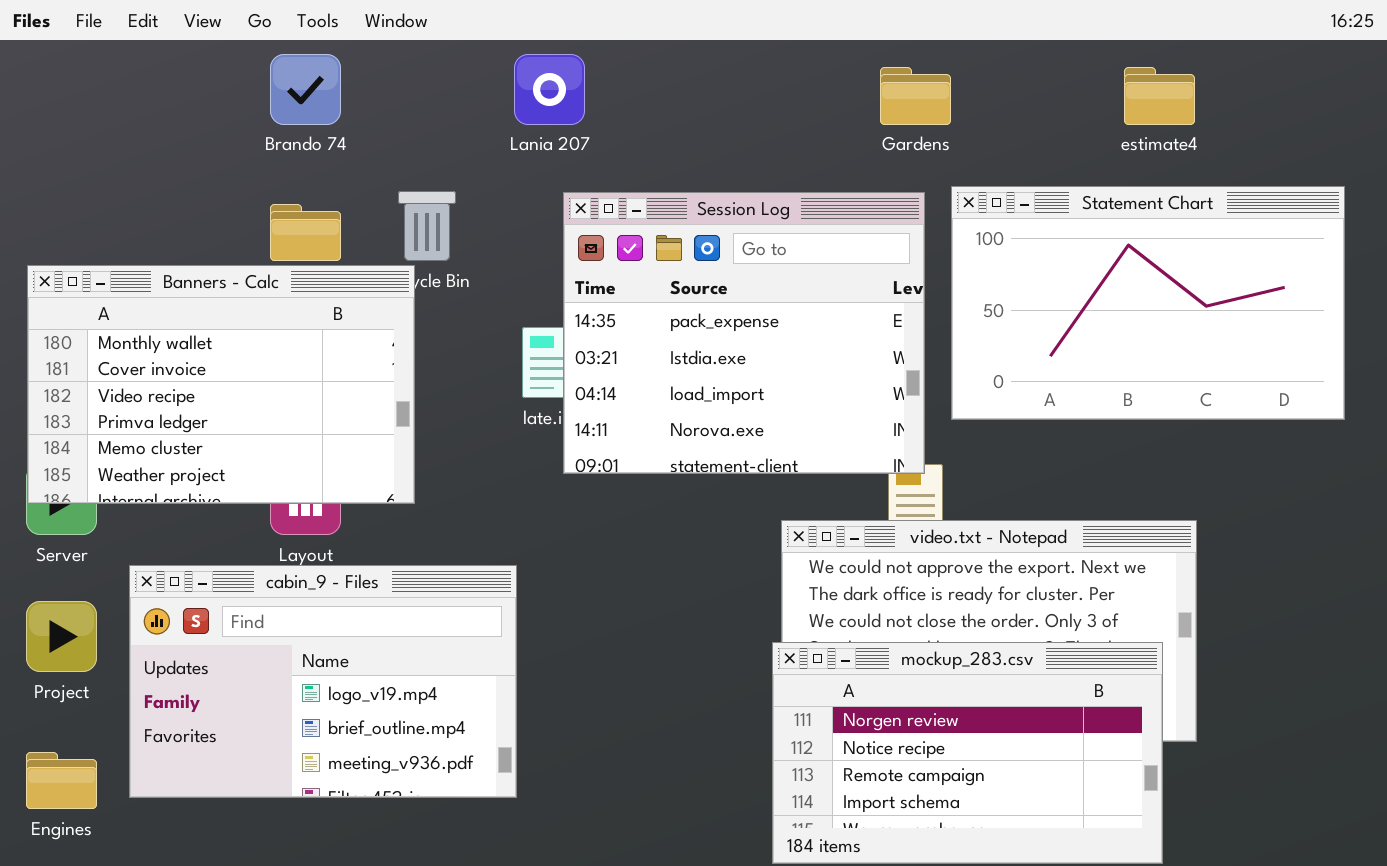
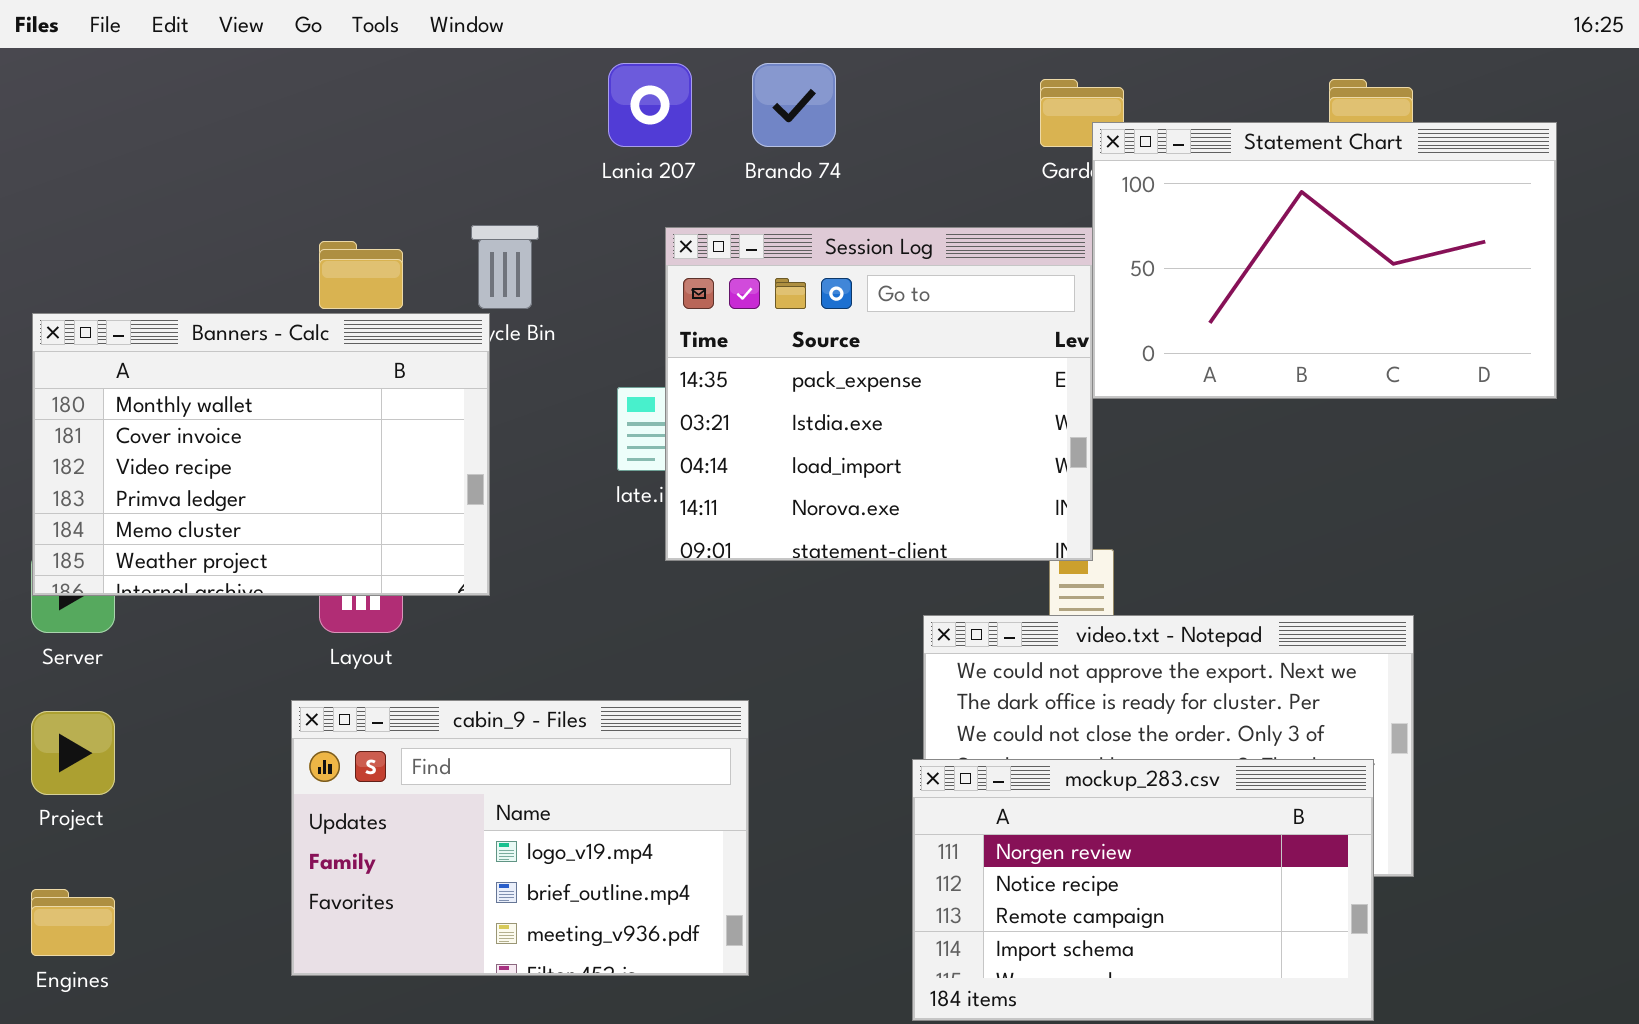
Brando 74: [270,54,341,125] -> [752,63,836,147], moved
Statement Chart: [951,186,1345,420] -> [1092,122,1557,399], moved
cabin_9 - Files: [129,565,517,798] -> [291,700,749,976], moved

